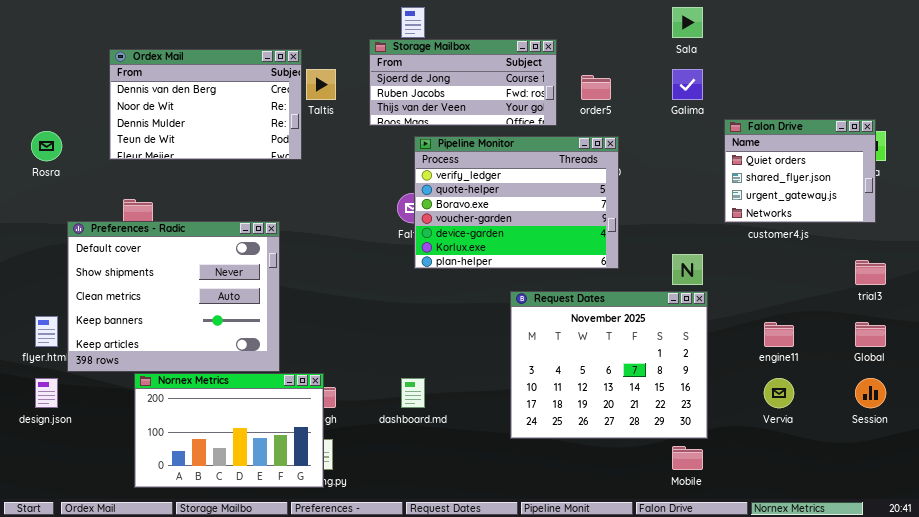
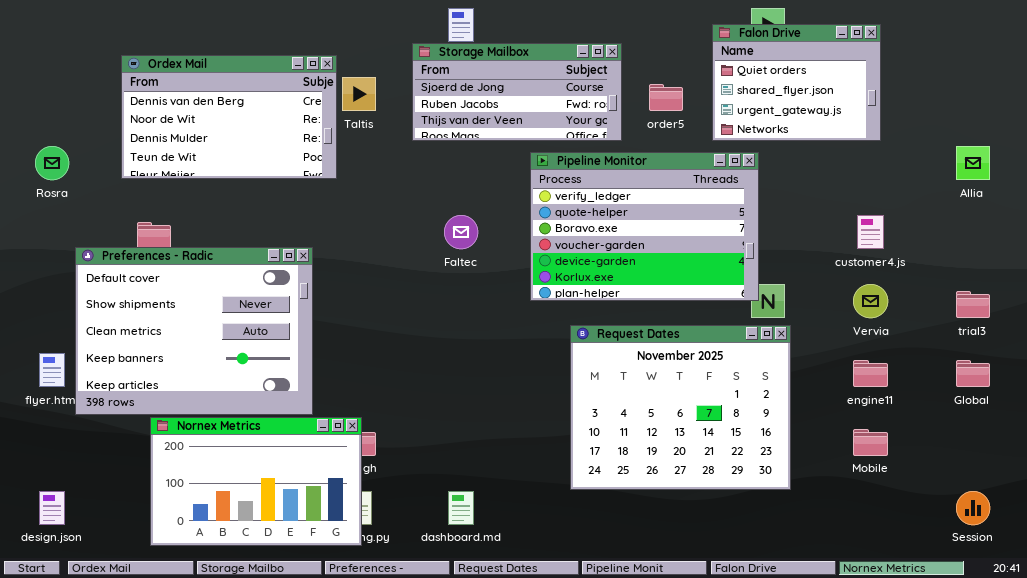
Falon Drive: [724,119,876,223] -> [712,24,881,141], moved
Pipeline Monitor: [414,136,619,269] -> [530,152,759,301], moved
design.json: [35,378,58,408] -> [39,491,65,525], moved
dashboard.md: [401,378,425,408] -> [448,491,474,525], moved
Vervia: [764,378,794,408] -> [853,284,888,318], moved
Session: [855,378,886,408] -> [956,491,990,525], moved
Mobile: [672,446,703,470] -> [853,429,888,456], moved

